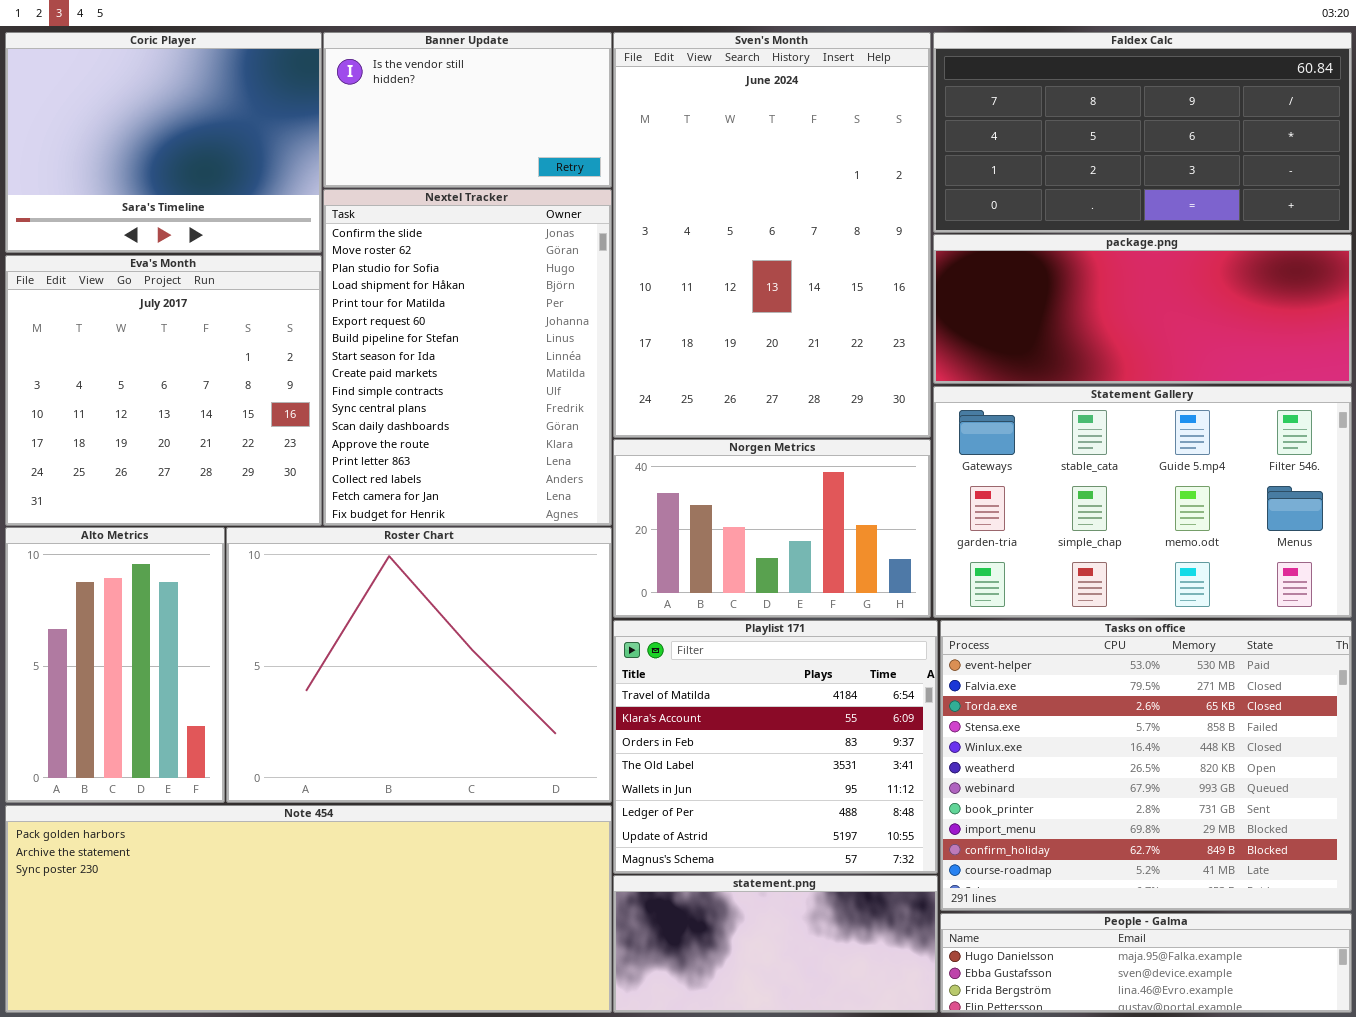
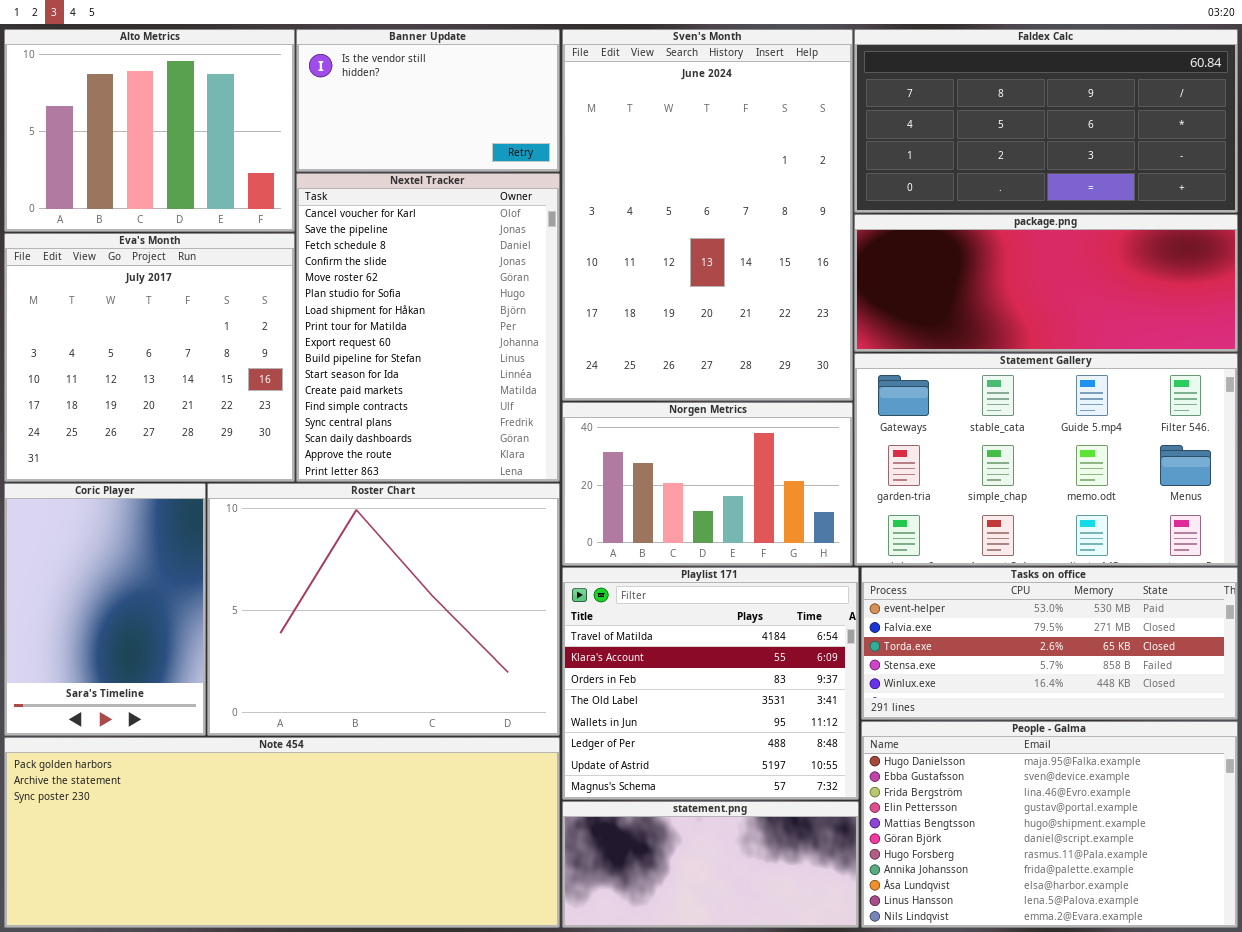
Coric Player: [5,32,322,253] -> [4,483,206,736], moved, resized
Nextel Tracker: [323,189,612,526] -> [296,173,560,482], scrolled up 3 rows
Alto Metrics: [5,527,225,803] -> [4,29,295,232], moved, resized
Tasks on office: [940,620,1352,911] -> [861,567,1238,720], resized
People - Galma: [940,913,1352,1013] -> [861,721,1238,928], resized

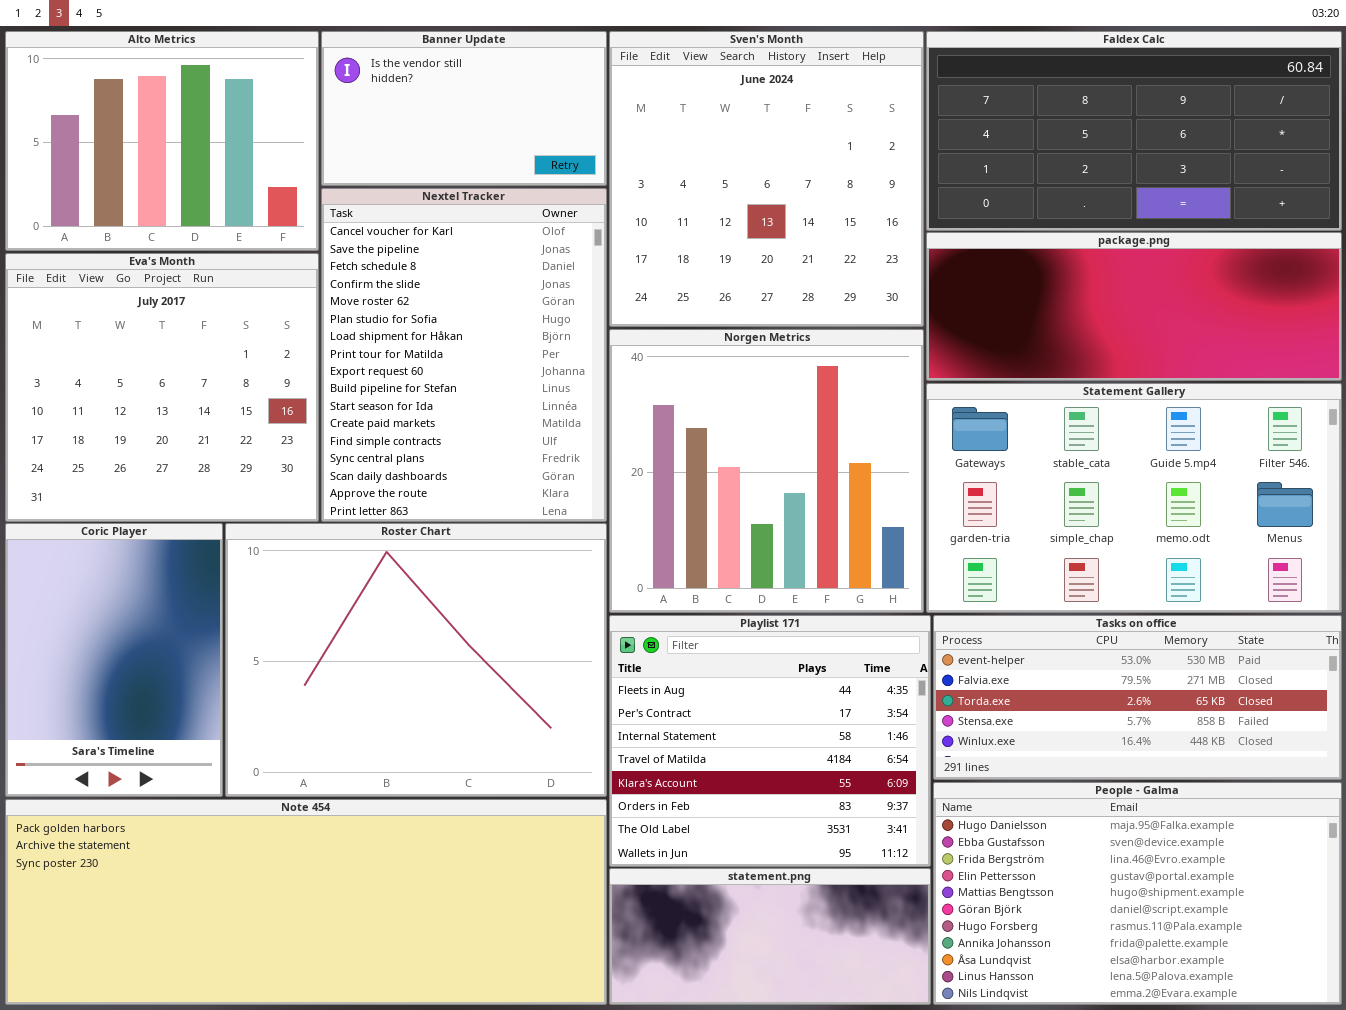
Sven's Month: [562,29,853,401] -> [609,31,924,327], resized
Norgen Metrics: [562,402,853,566] -> [609,329,924,613], resized
Playlist 171: [562,567,859,800] -> [609,615,931,867], scrolled up 3 rows

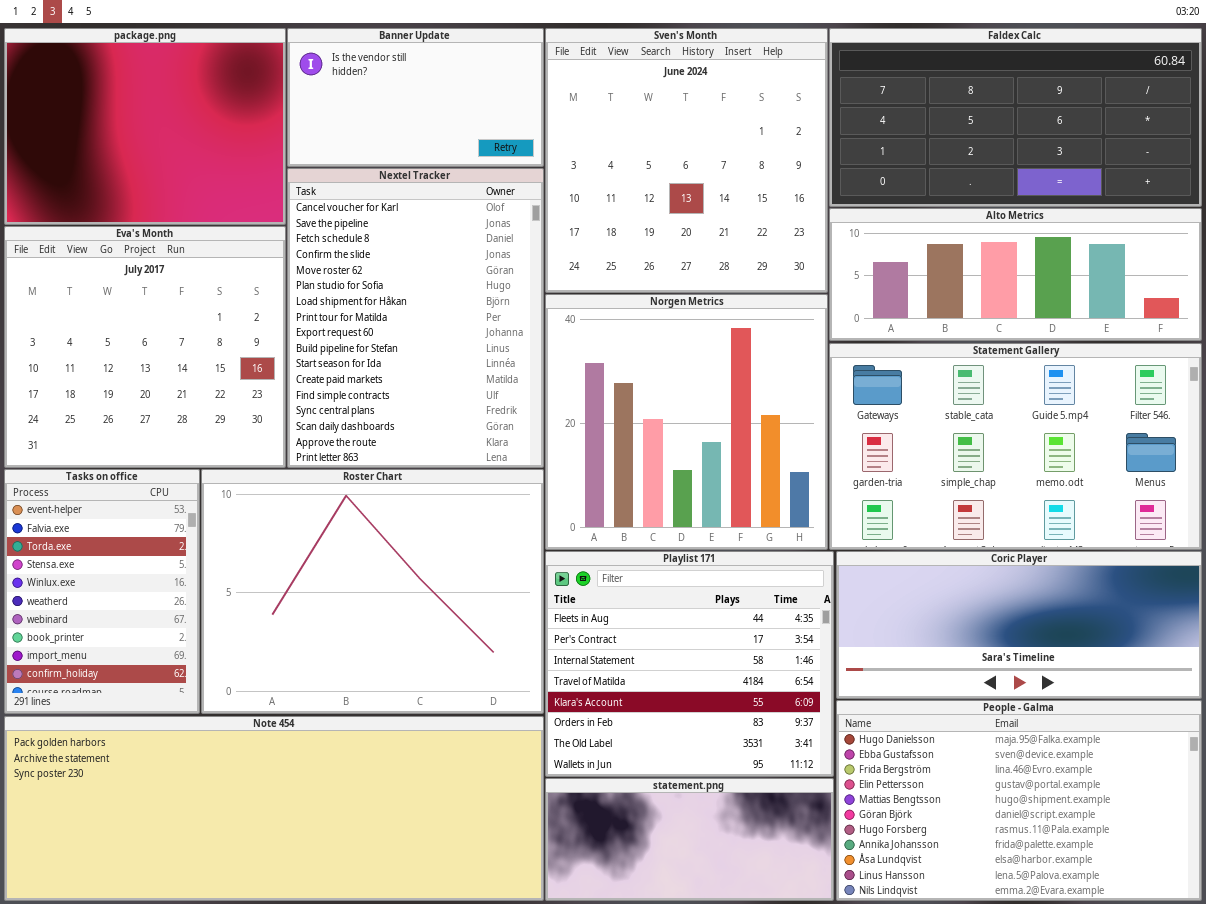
Alto Metrics: [5,31,319,251] -> [829,208,1202,341], moved, resized
package.png: [926,232,1342,381] -> [4,28,286,225], moved, resized
Coric Player: [5,523,223,797] -> [836,551,1202,699], moved, resized
Tasks on office: [933,615,1342,780] -> [4,469,200,714], moved, resized

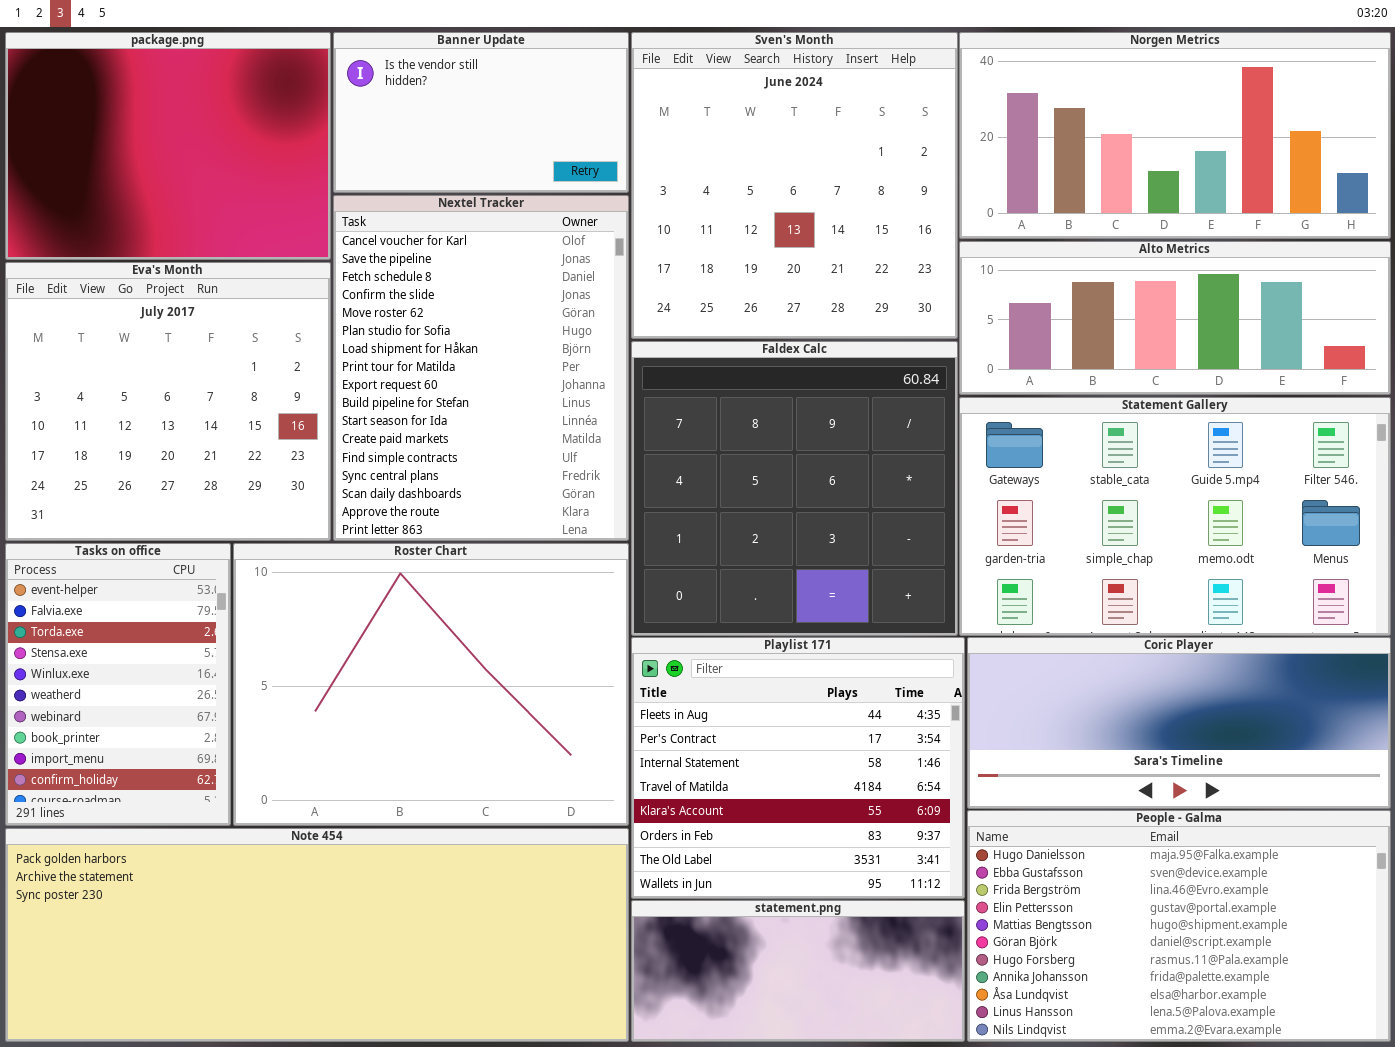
Faldex Calc: [829,28,1202,207] -> [631,341,958,636], moved, resized
Norgen Metrics: [545,294,828,550] -> [959,32,1391,239], moved, resized

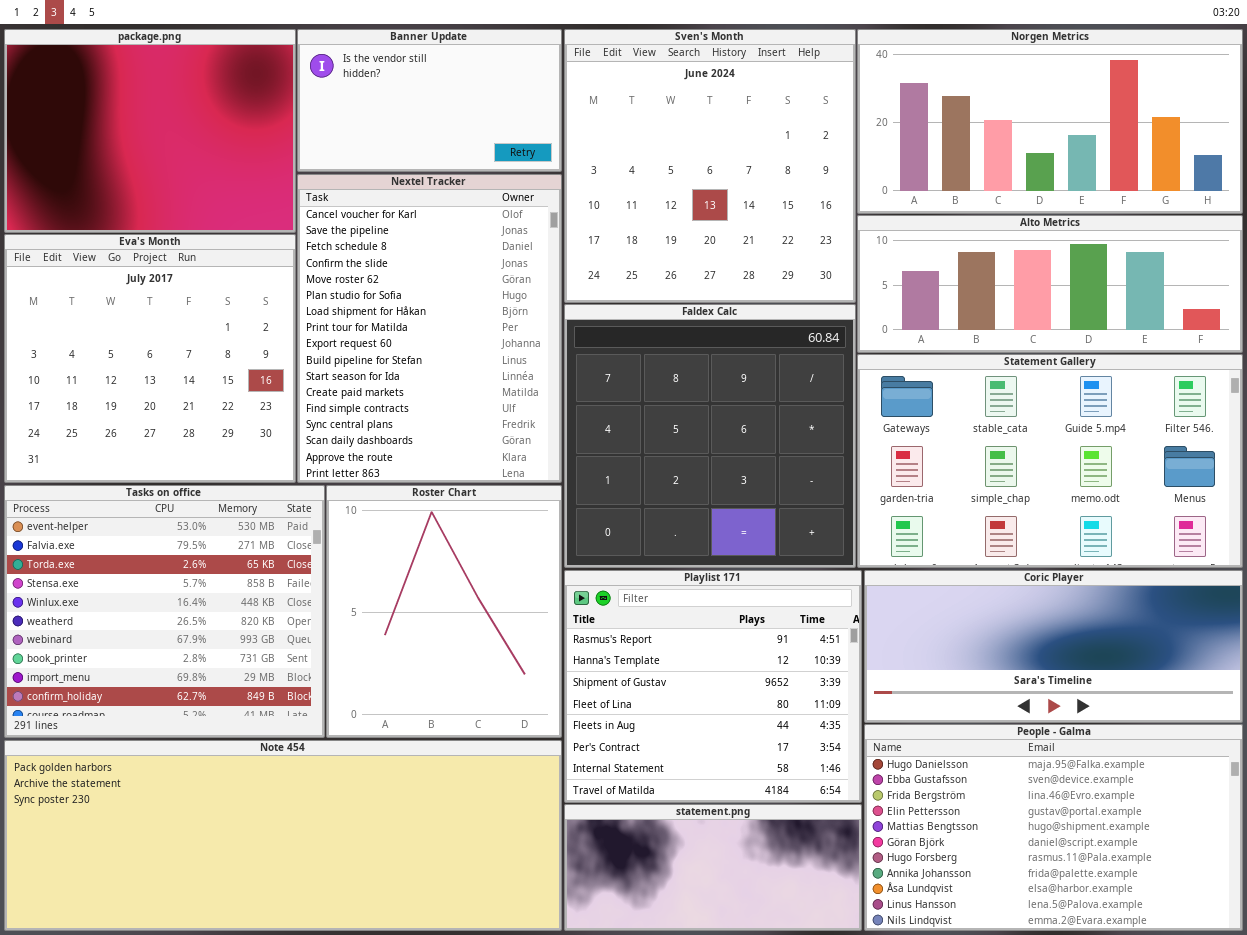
Tasks on office: [5,543,231,826] -> [4,485,325,738], resized
Roster Chart: [233,543,629,826] -> [326,485,562,738], resized
Playlist 171: [631,637,965,899] -> [564,570,862,803], scrolled up 4 rows

